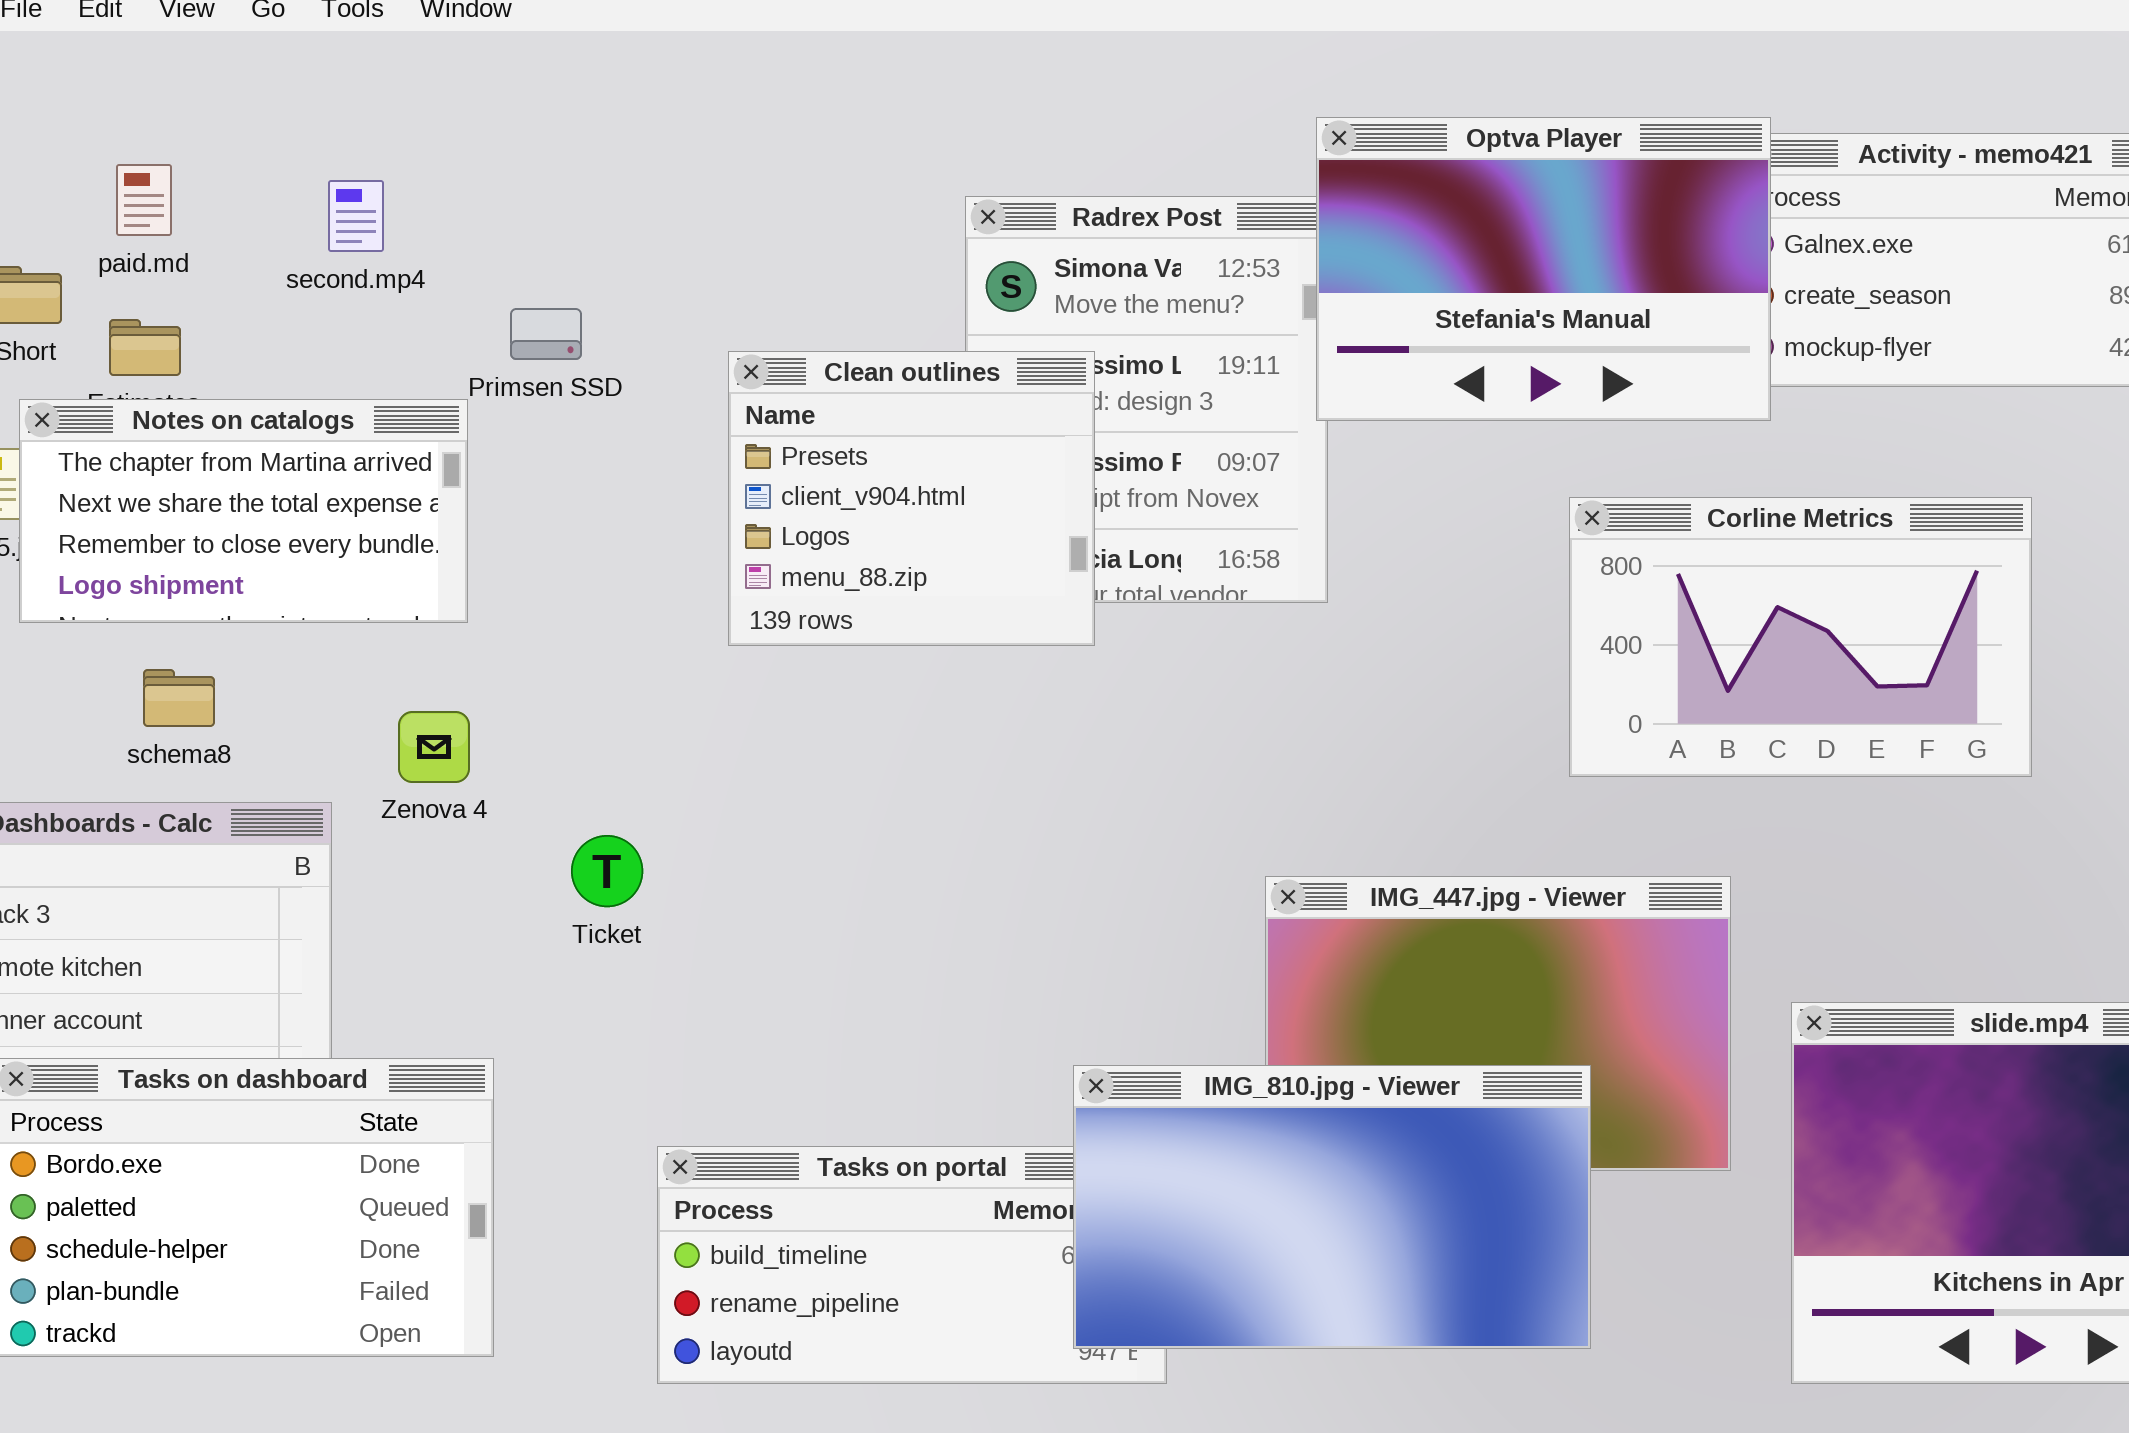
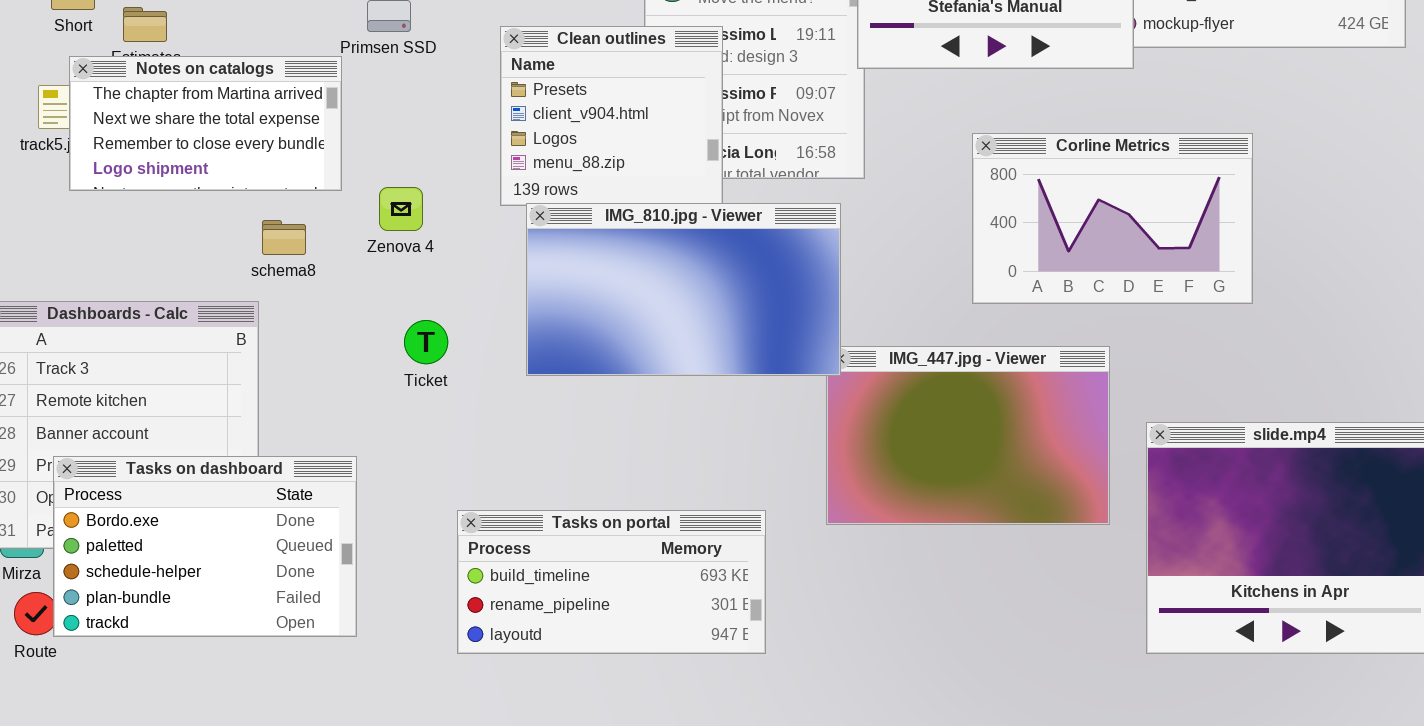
Corline Metrics: [1569,497,2032,777] -> [972,133,1253,304], moved
schema8: [143,669,215,727] -> [262,220,306,255], moved
Zenova 4: [398,711,470,783] -> [379,187,423,231], moved
IMG_810.jpg - Viewer: [1073,1065,1591,1349] -> [526,203,841,376], moved

